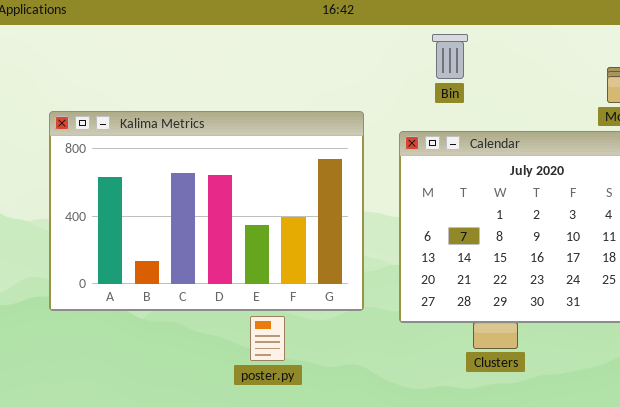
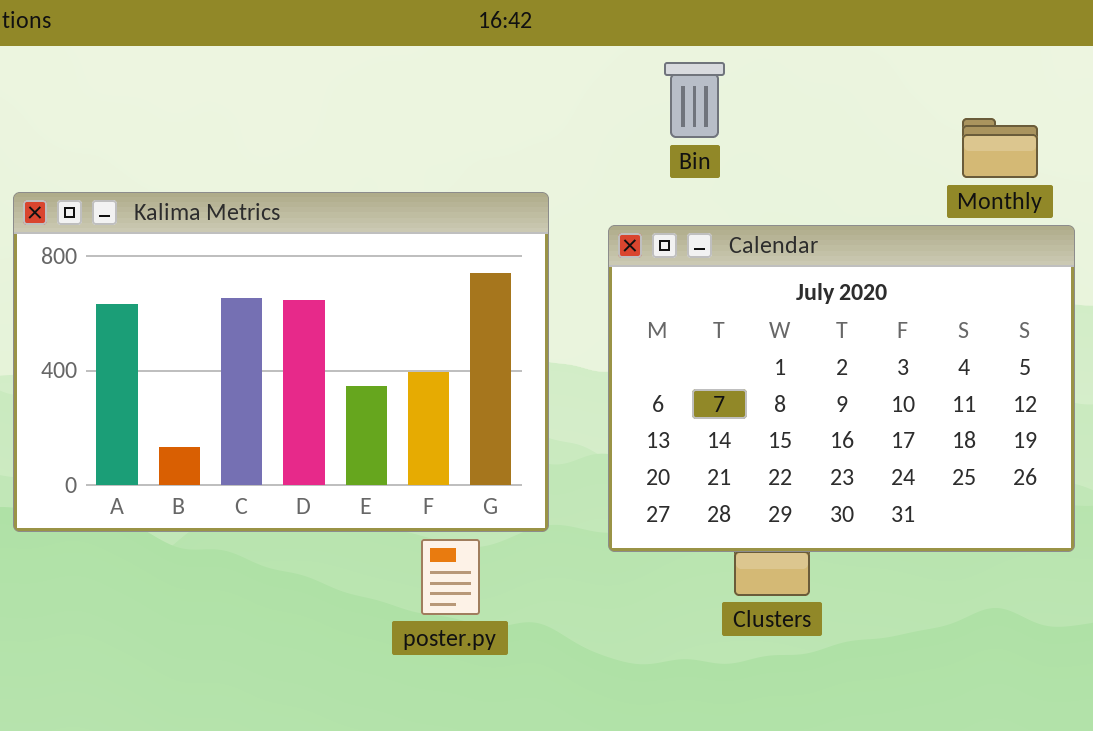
poster.py: [250,316,285,361] -> [421,539,480,615], moved

